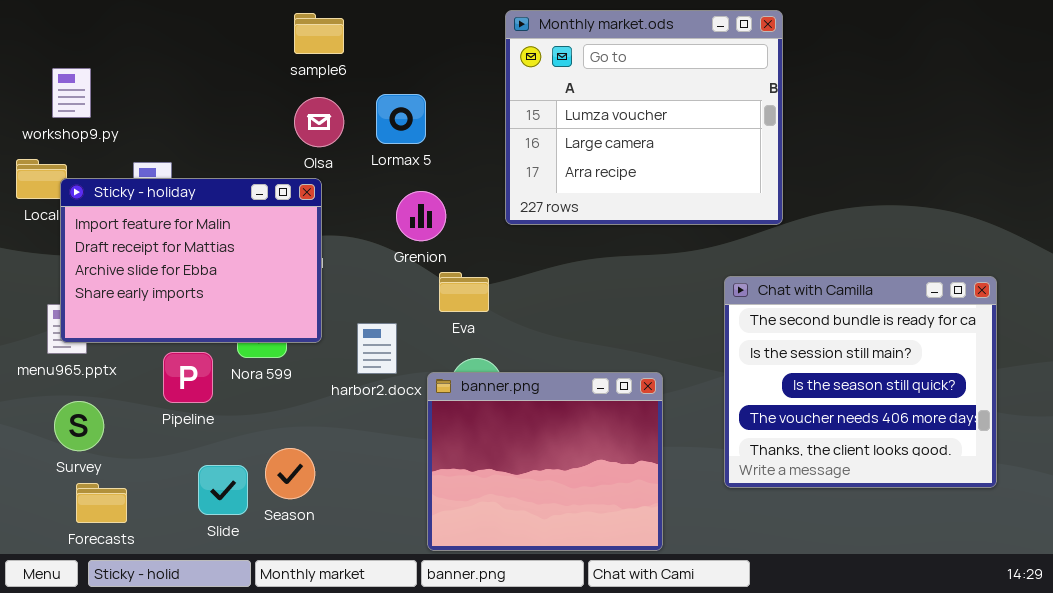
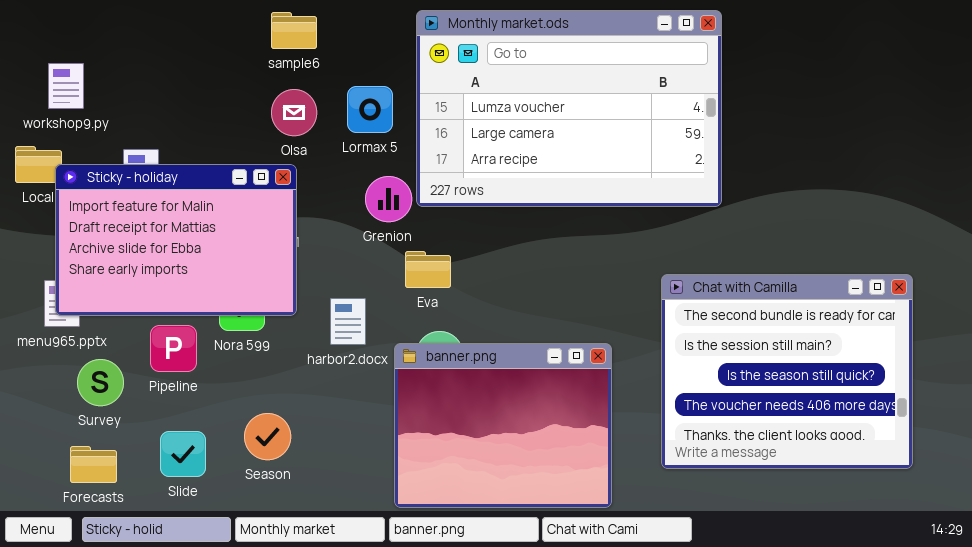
Monthly market.ods: [505,10,783,225] -> [416,10,722,207], resized
Chat with Camilla: [724,276,997,488] -> [661,274,913,469], moved
Survey: [54,401,104,451] -> [77,359,124,406], moved
Slide: [198,465,248,515] -> [160,431,206,477], moved

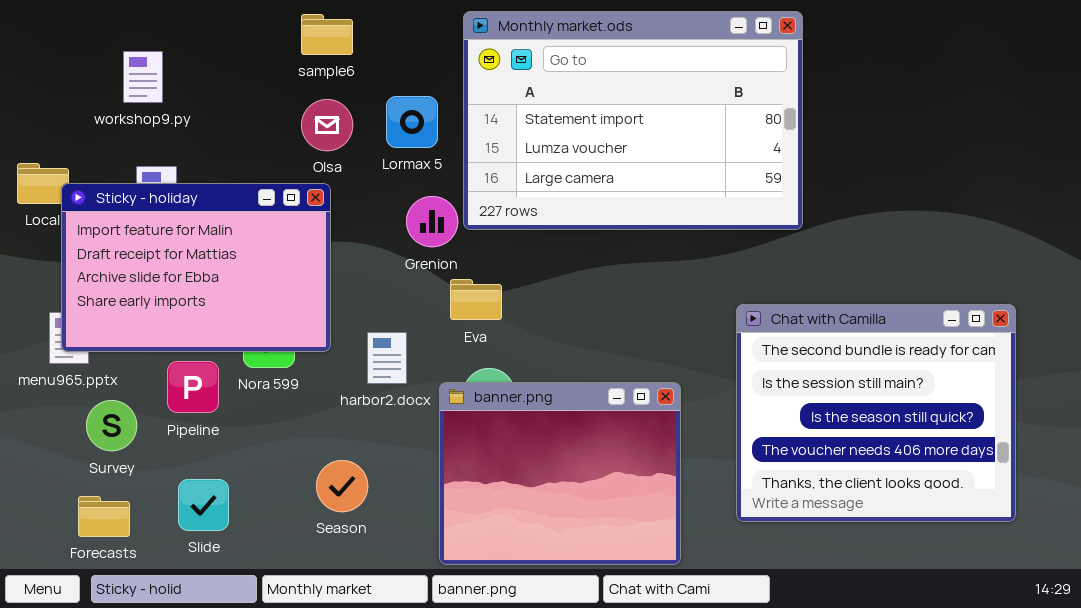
Monthly market.ods: [416,10,722,207] -> [463,11,803,230], scrolled up 1 row
workshop9.py: [48,63,84,109] -> [123,51,163,103], moved
Season: [244,413,291,460] -> [316,460,368,512], moved

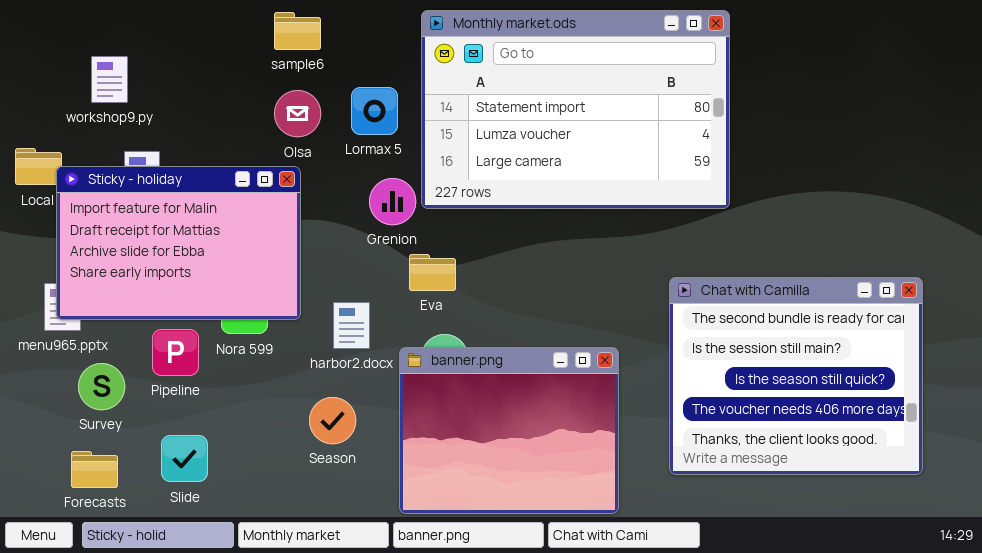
workshop9.py: [123,51,163,103] -> [91,56,128,103], moved
Season: [316,460,368,512] -> [309,397,356,444], moved

